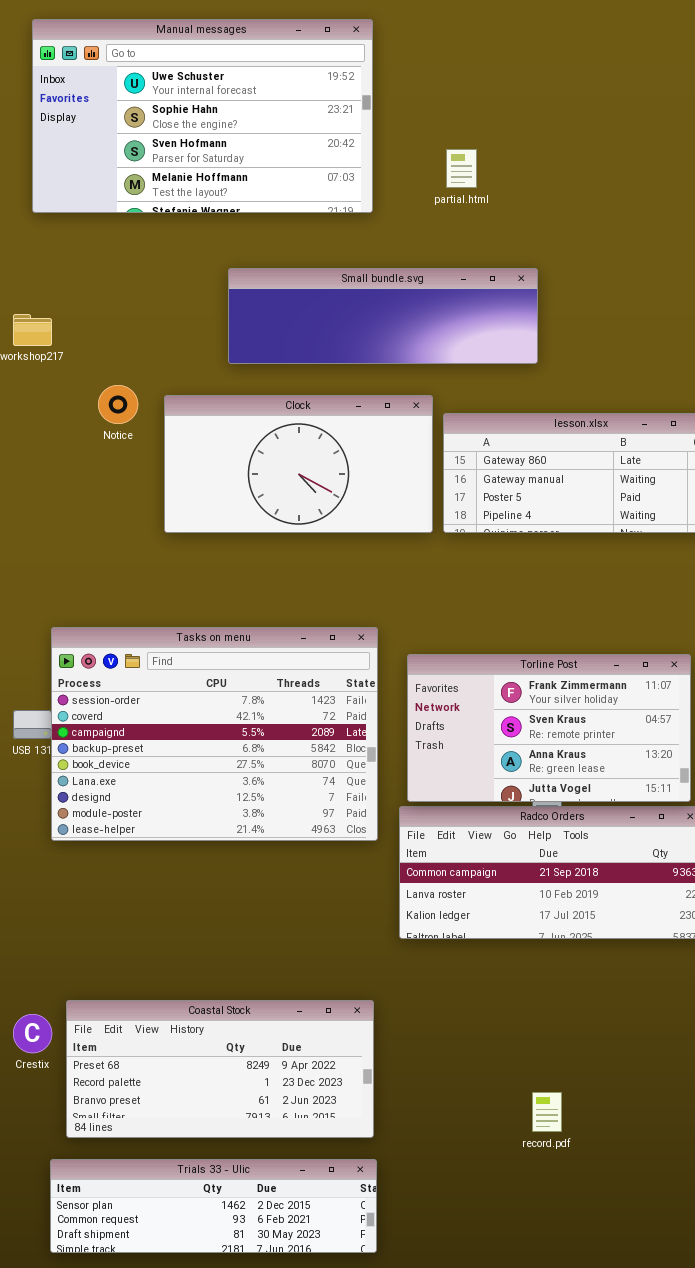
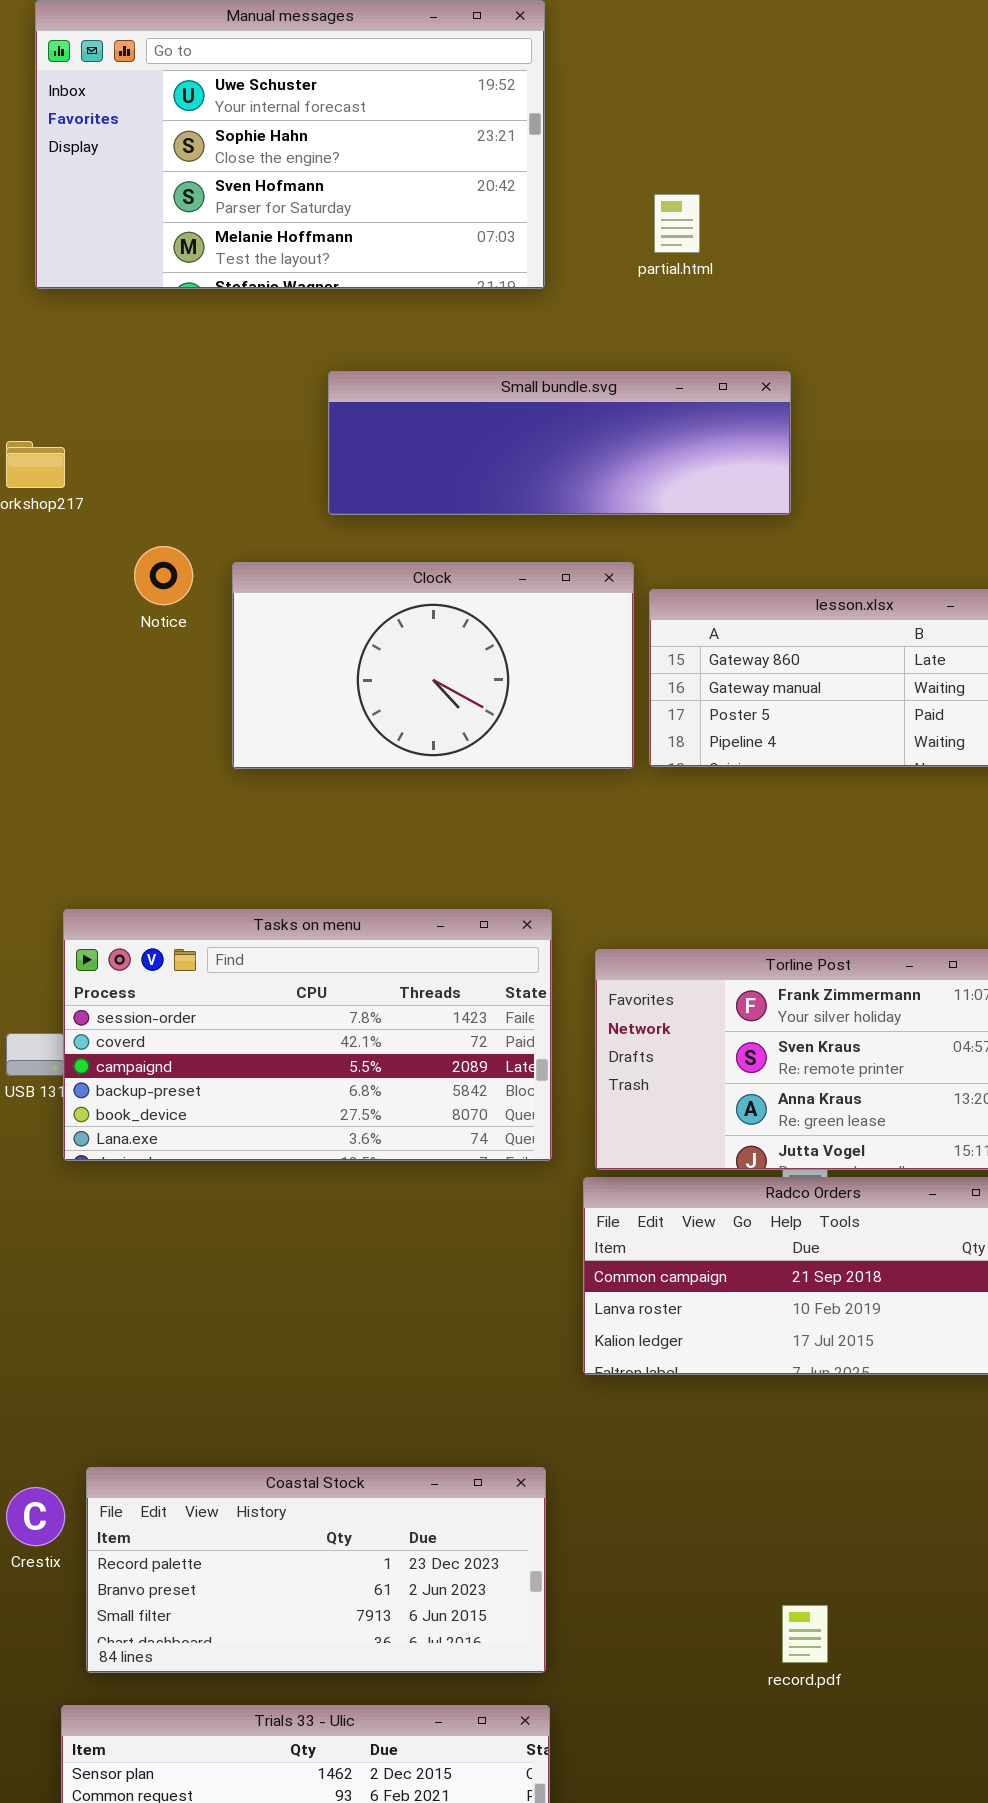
Tasks on menu: [51,627,378,841] -> [63,909,552,1161], resized
Coastal Stock: [66,1000,374,1138] -> [86,1467,546,1673], scrolled down 1 row

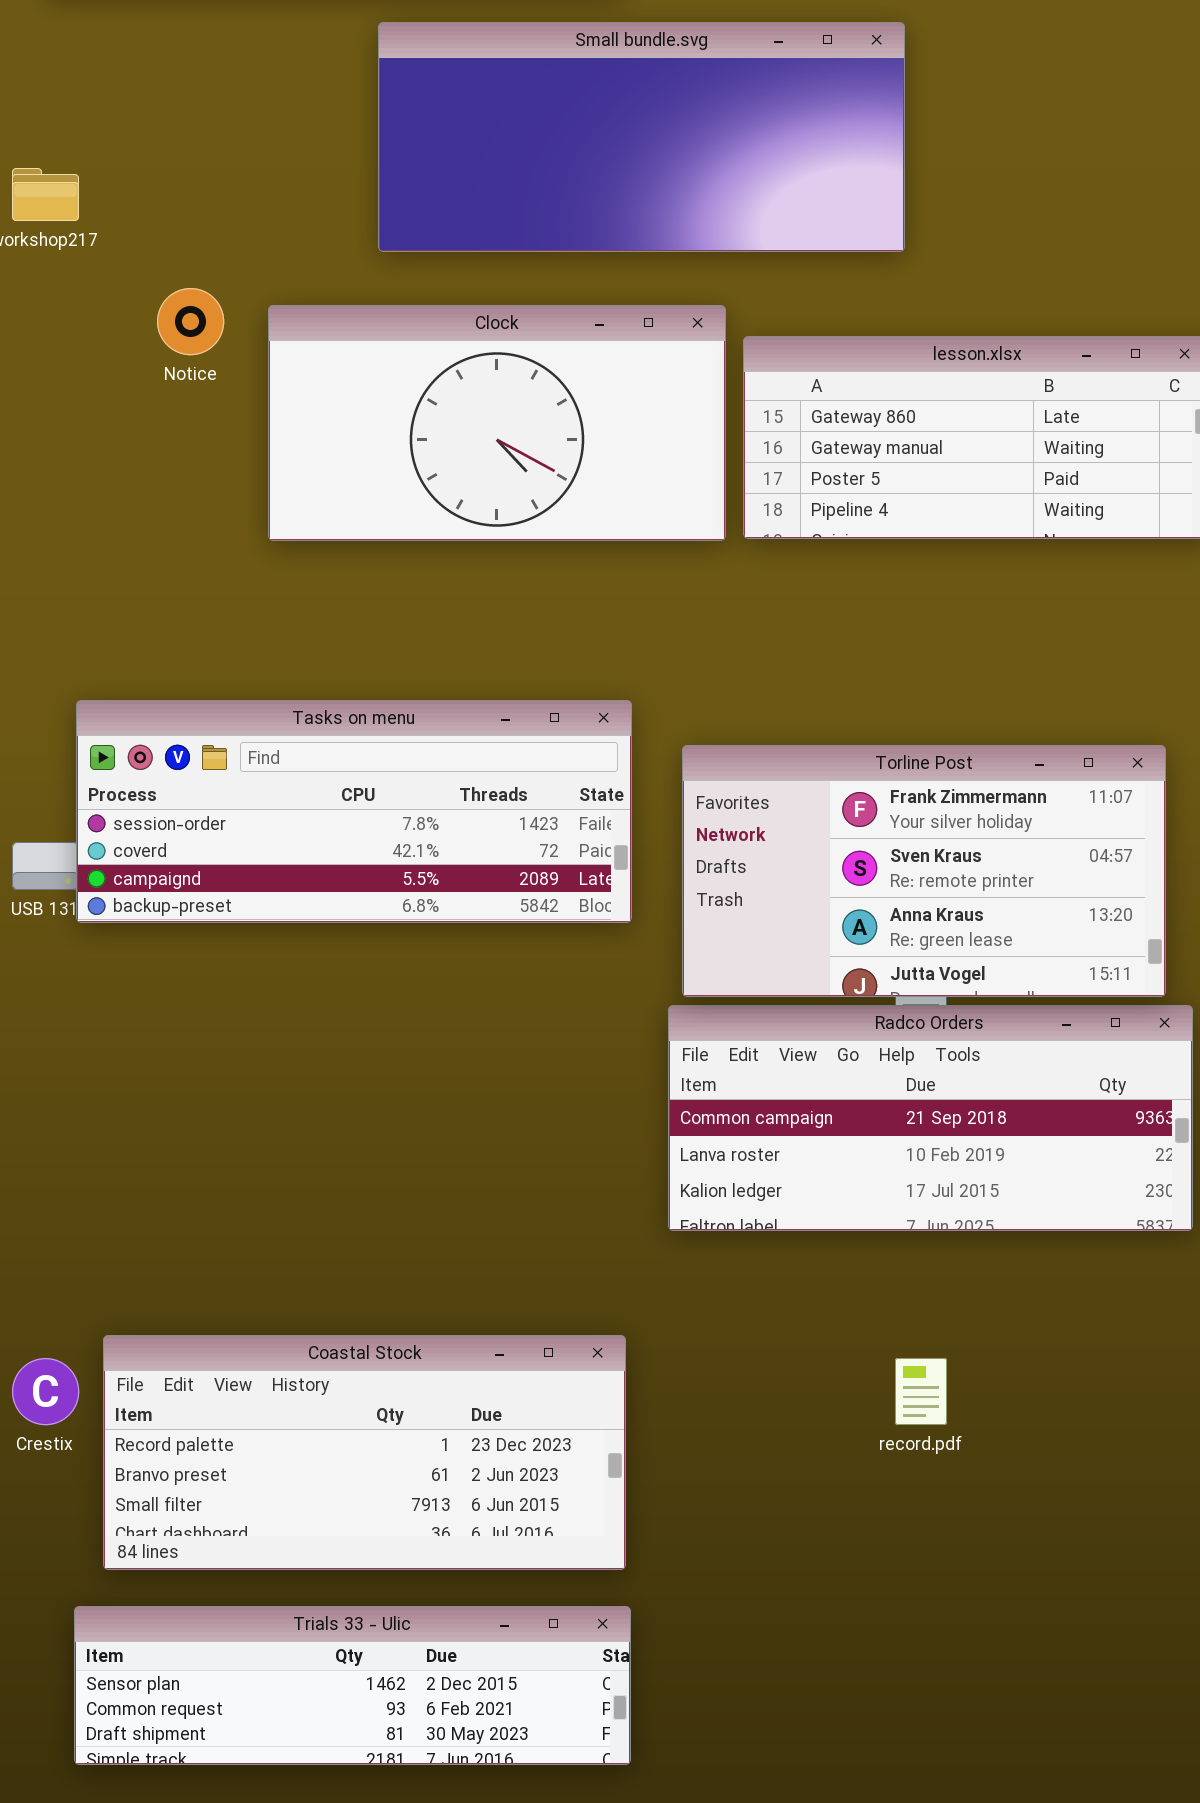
Small bundle.svg: [328,371,791,515] -> [378,22,905,252], resized
Tasks on menu: [63,909,552,1161] -> [76,700,632,923], resized
record.pdf: [782,1605,828,1663] -> [895,1358,947,1425], moved

